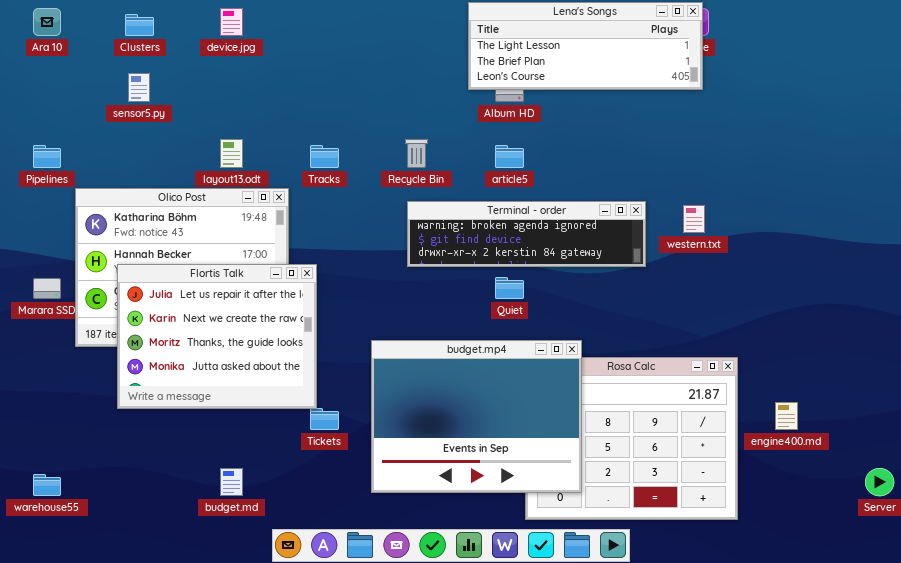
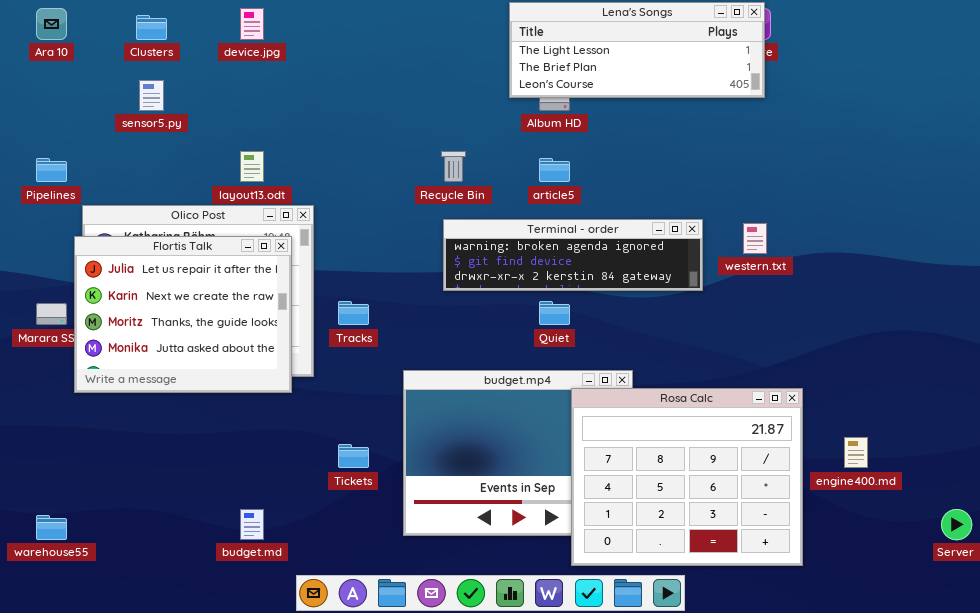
Tracks: [310,145,339,168] -> [338,301,369,325], moved
Flortis Talk: [117,264,317,409] -> [74,236,292,393], moved
Rosa Calc: [525,357,738,520] -> [571,388,803,566], raised

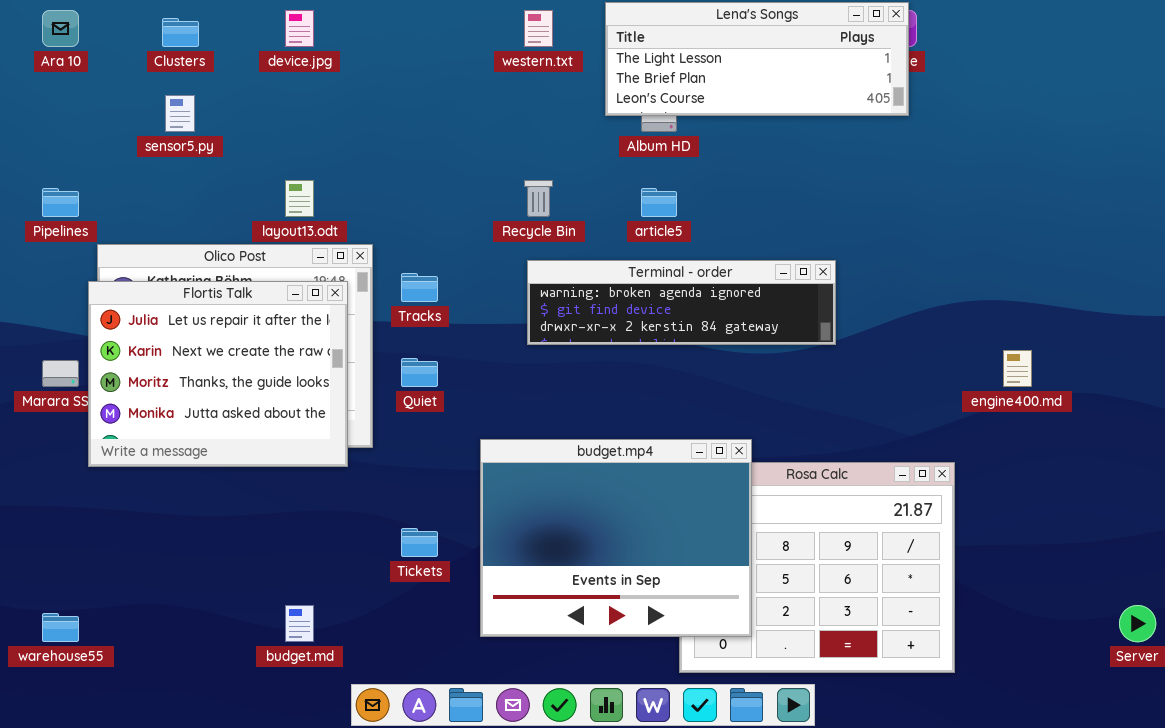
western.txt: [743,223,767,254] -> [524,10,553,47], moved
Tracks: [338,301,369,325] -> [401,273,438,302], moved
Quiet: [539,301,570,325] -> [401,358,438,387], moved
budget.mp4: [403,370,633,536] -> [480,439,752,637], raised
engine400.md: [844,437,868,468] -> [1003,350,1032,387], moved

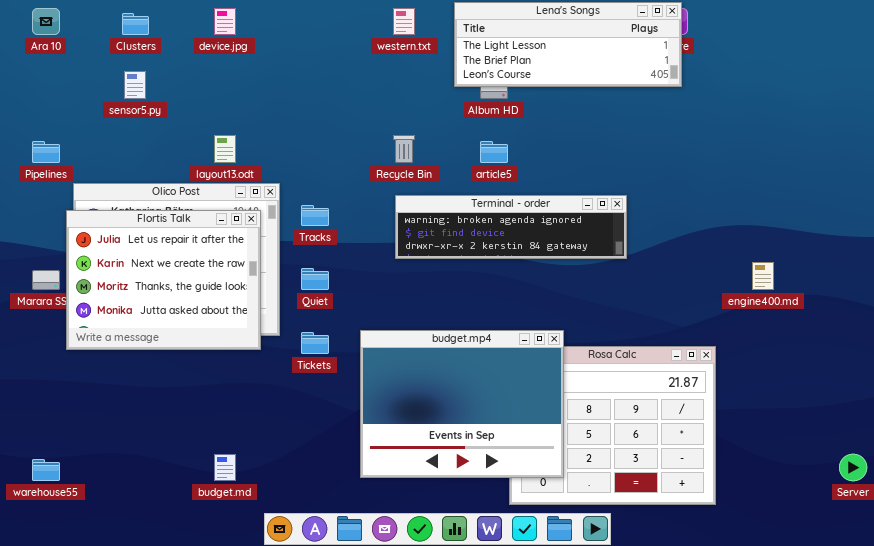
Tickets: [401,528,438,557] -> [301,332,329,354], moved

